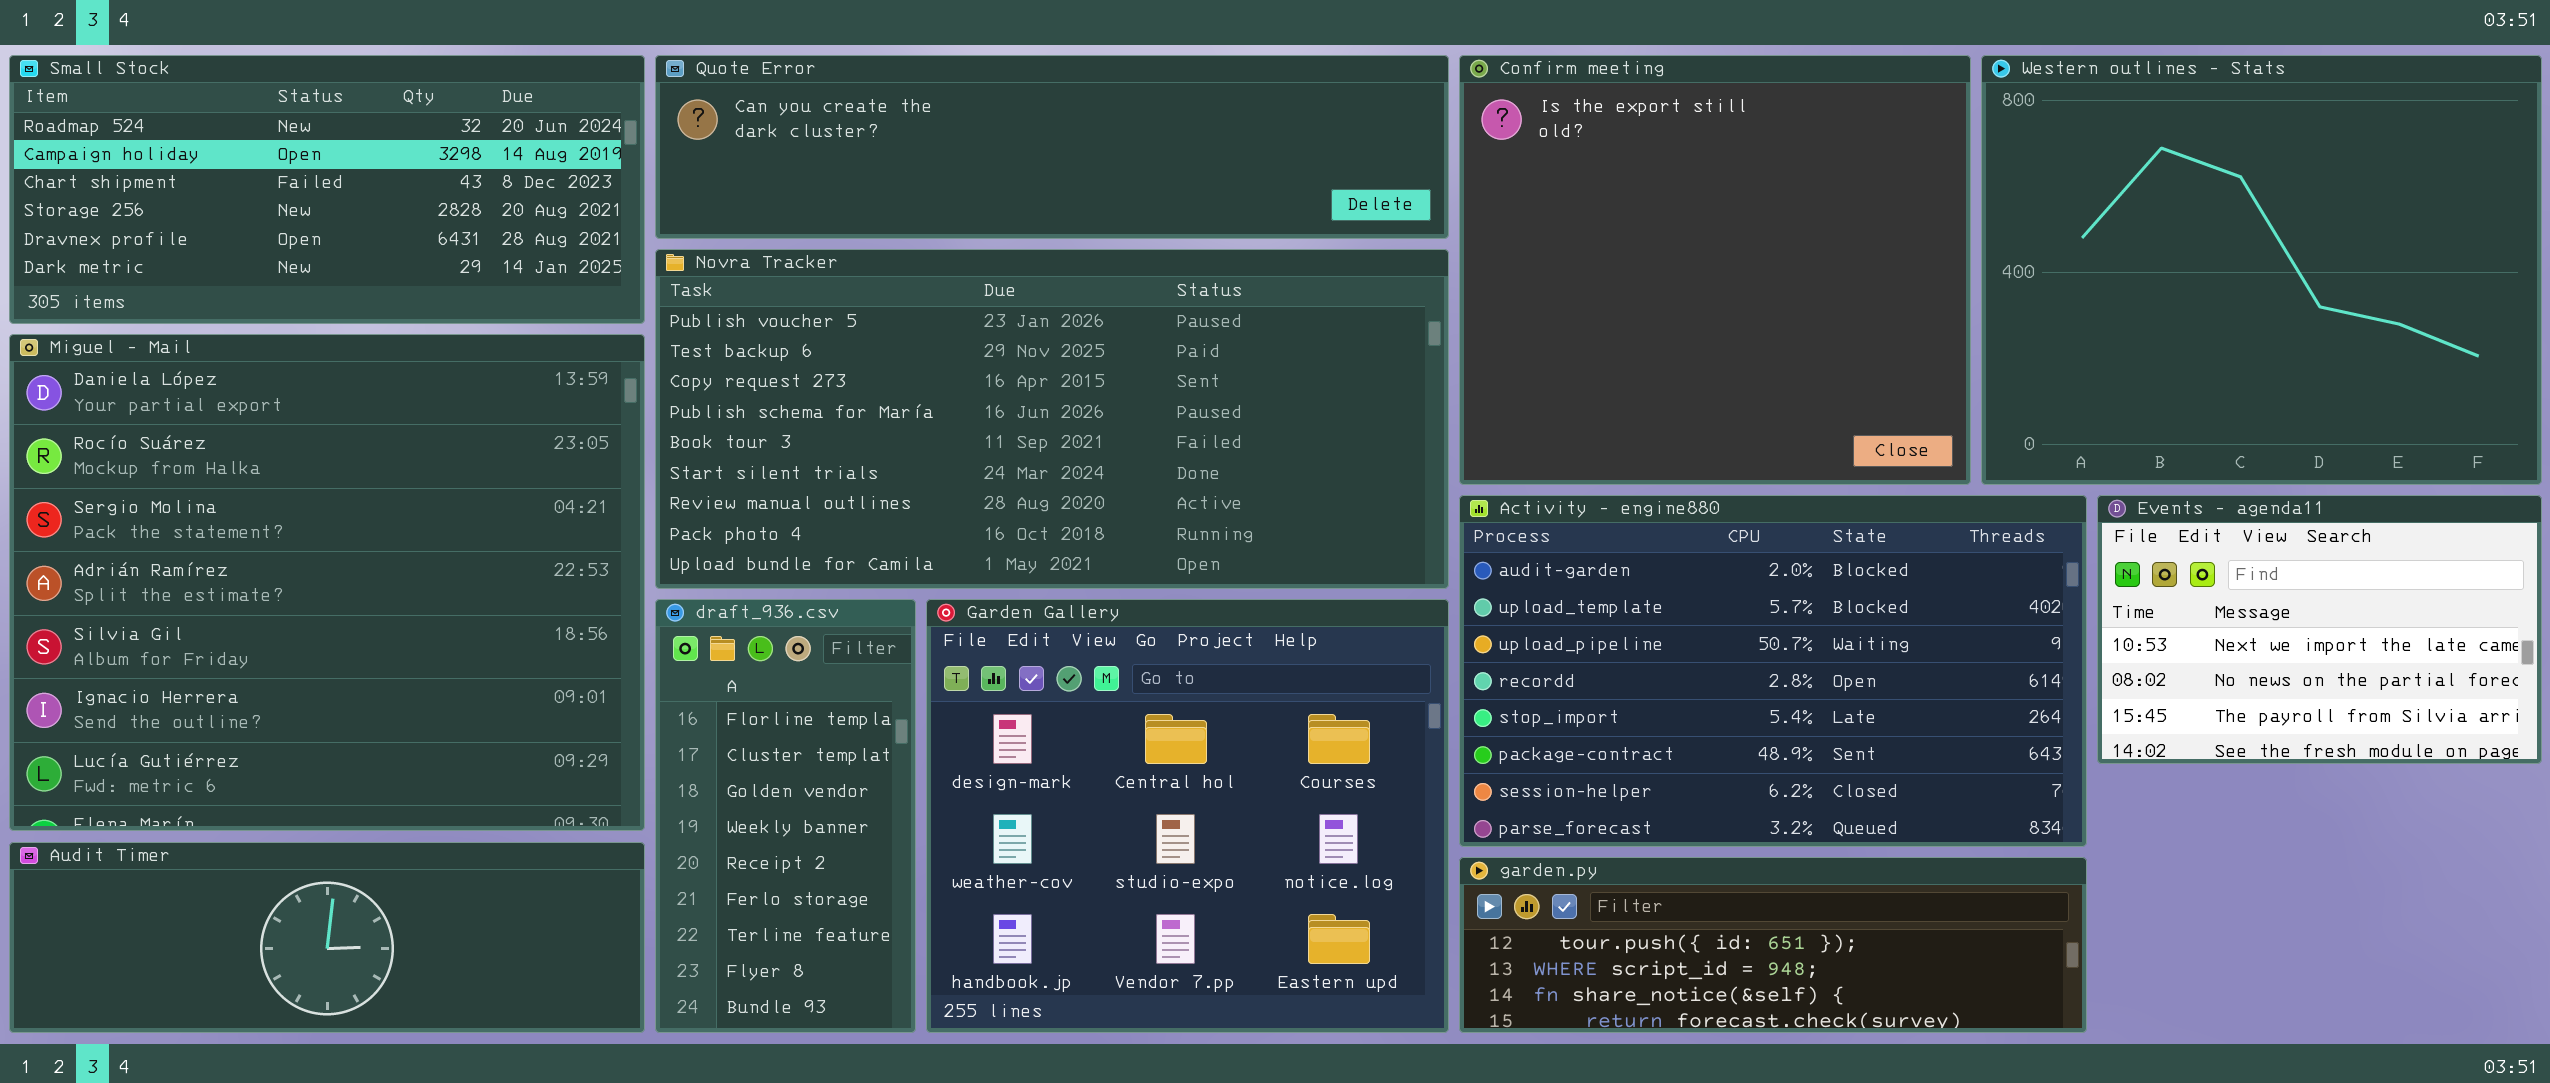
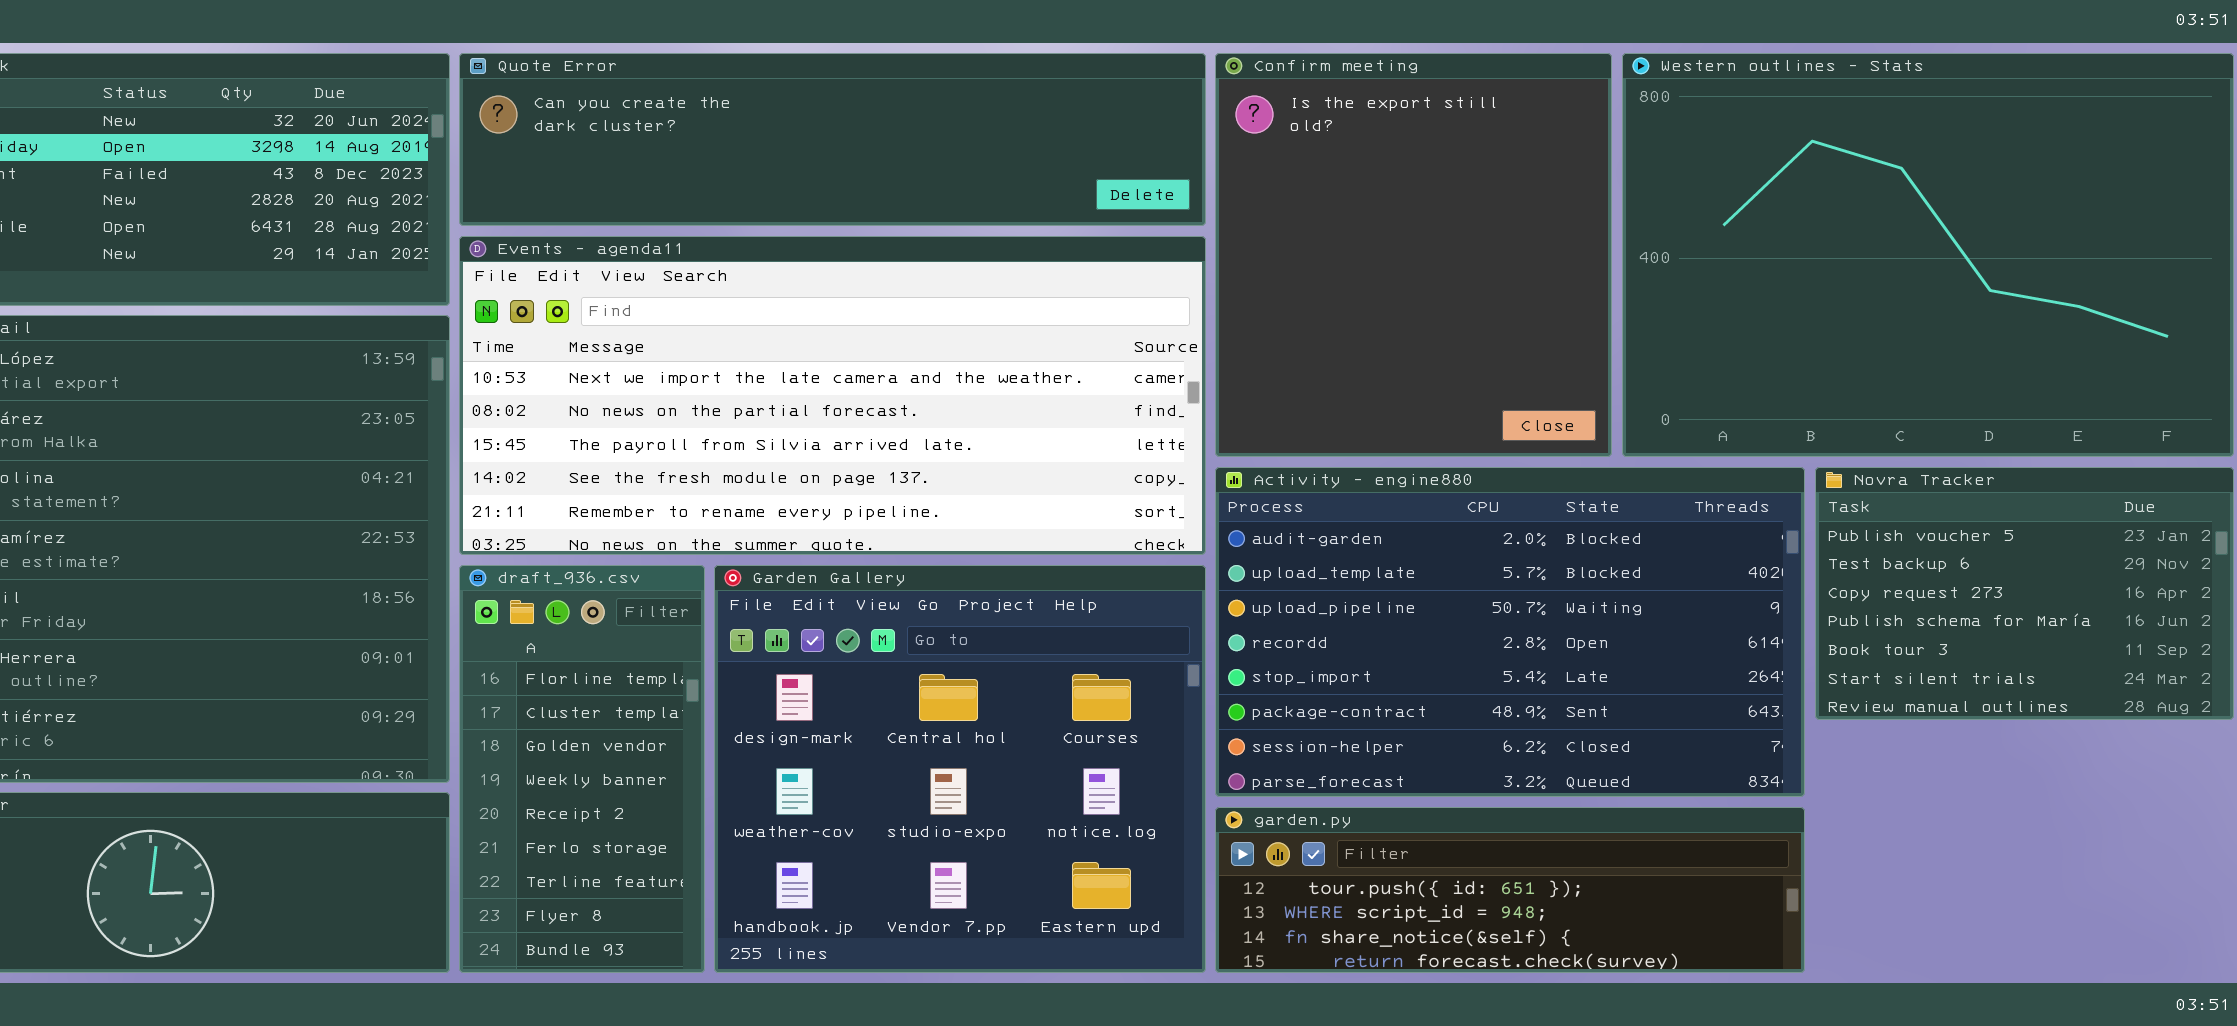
Confirm meeting: [1459,55,1971,485] -> [1215,53,1612,457], resized
Western outlines - Stats: [1981,55,2542,485] -> [1622,53,2234,457], resized
Novra Tracker: [655,249,1449,589] -> [1815,467,2234,720], moved, resized
Events - agenda11: [2097,495,2542,764] -> [459,236,1206,555], moved, resized

